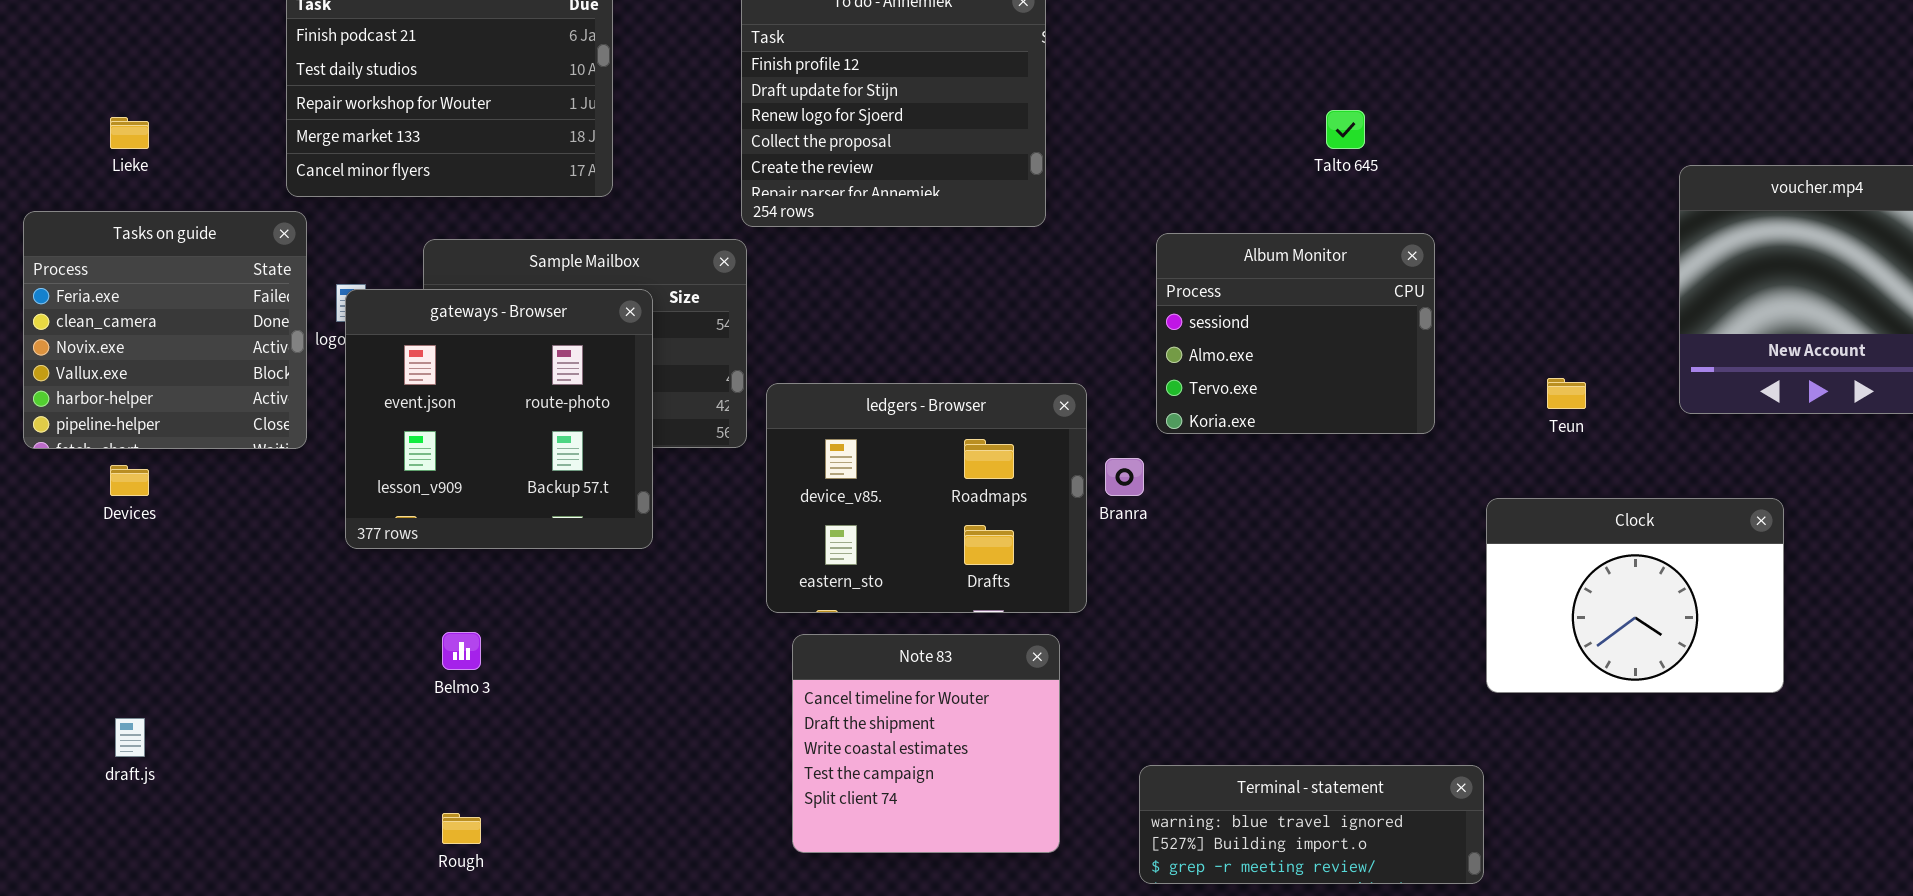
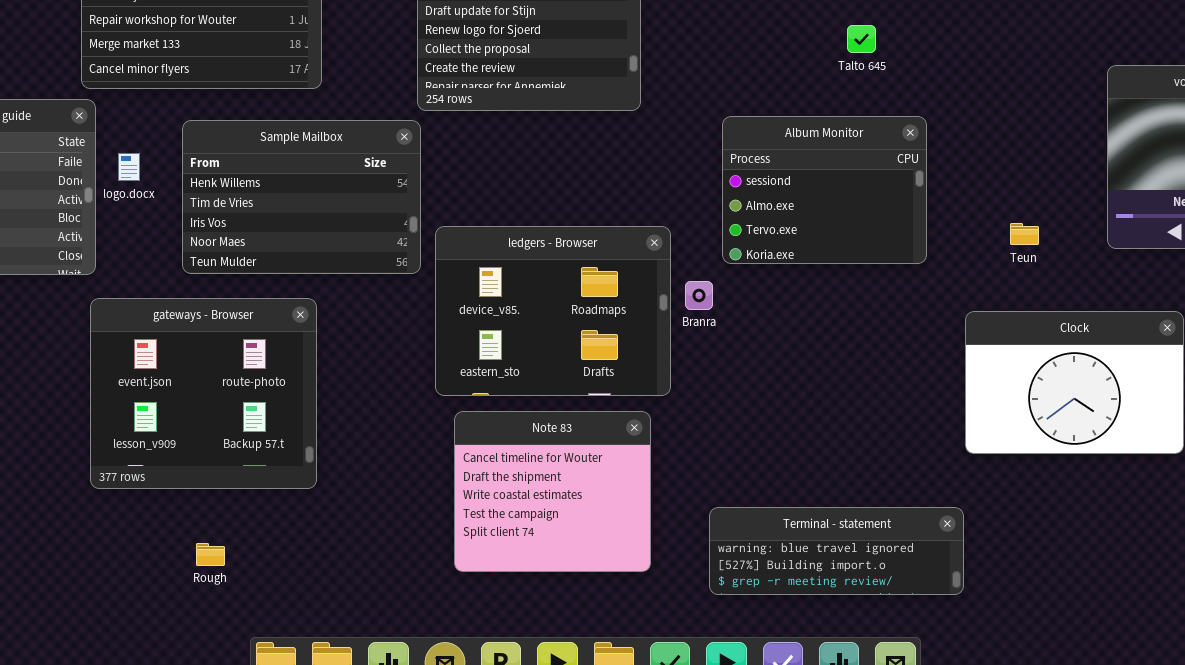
gateways - Browser: [345,289,653,549] -> [90,298,317,489], moved

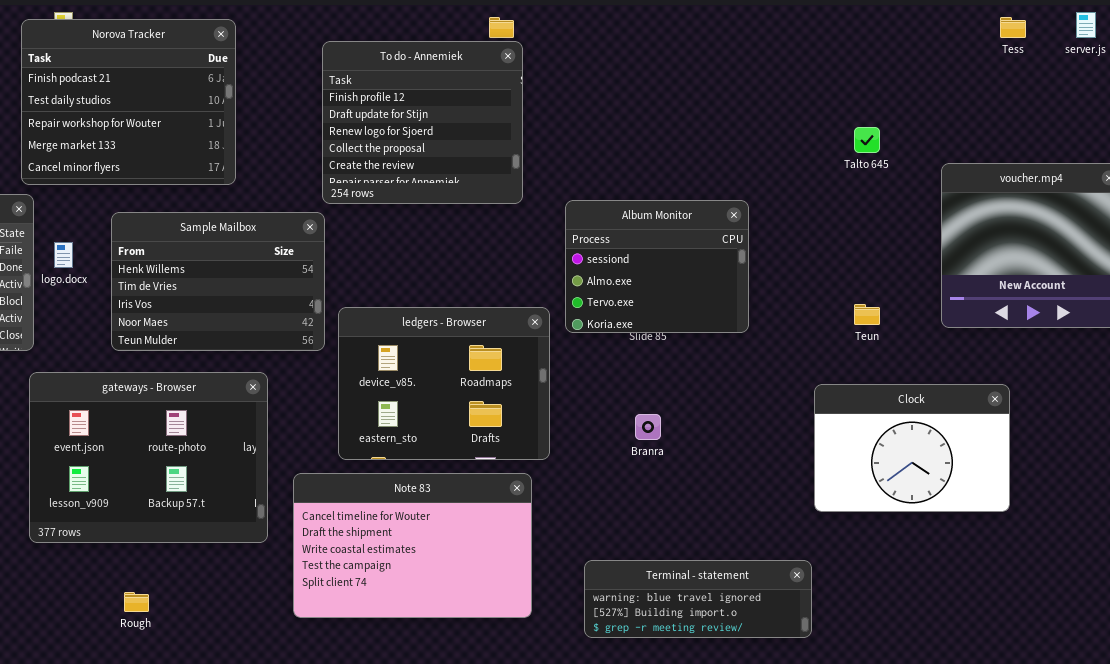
Talto 645: [847,25,876,53] -> [854,127,880,153], moved
Album Monitor: [722,116,927,264] -> [565,200,749,333], moved
Branra: [685,281,713,310] -> [635,414,661,440], moved
gateways - Browser: [90,298,317,489] -> [29,372,268,543], resized
Note 83: [454,411,651,572] -> [293,473,532,618], resized

